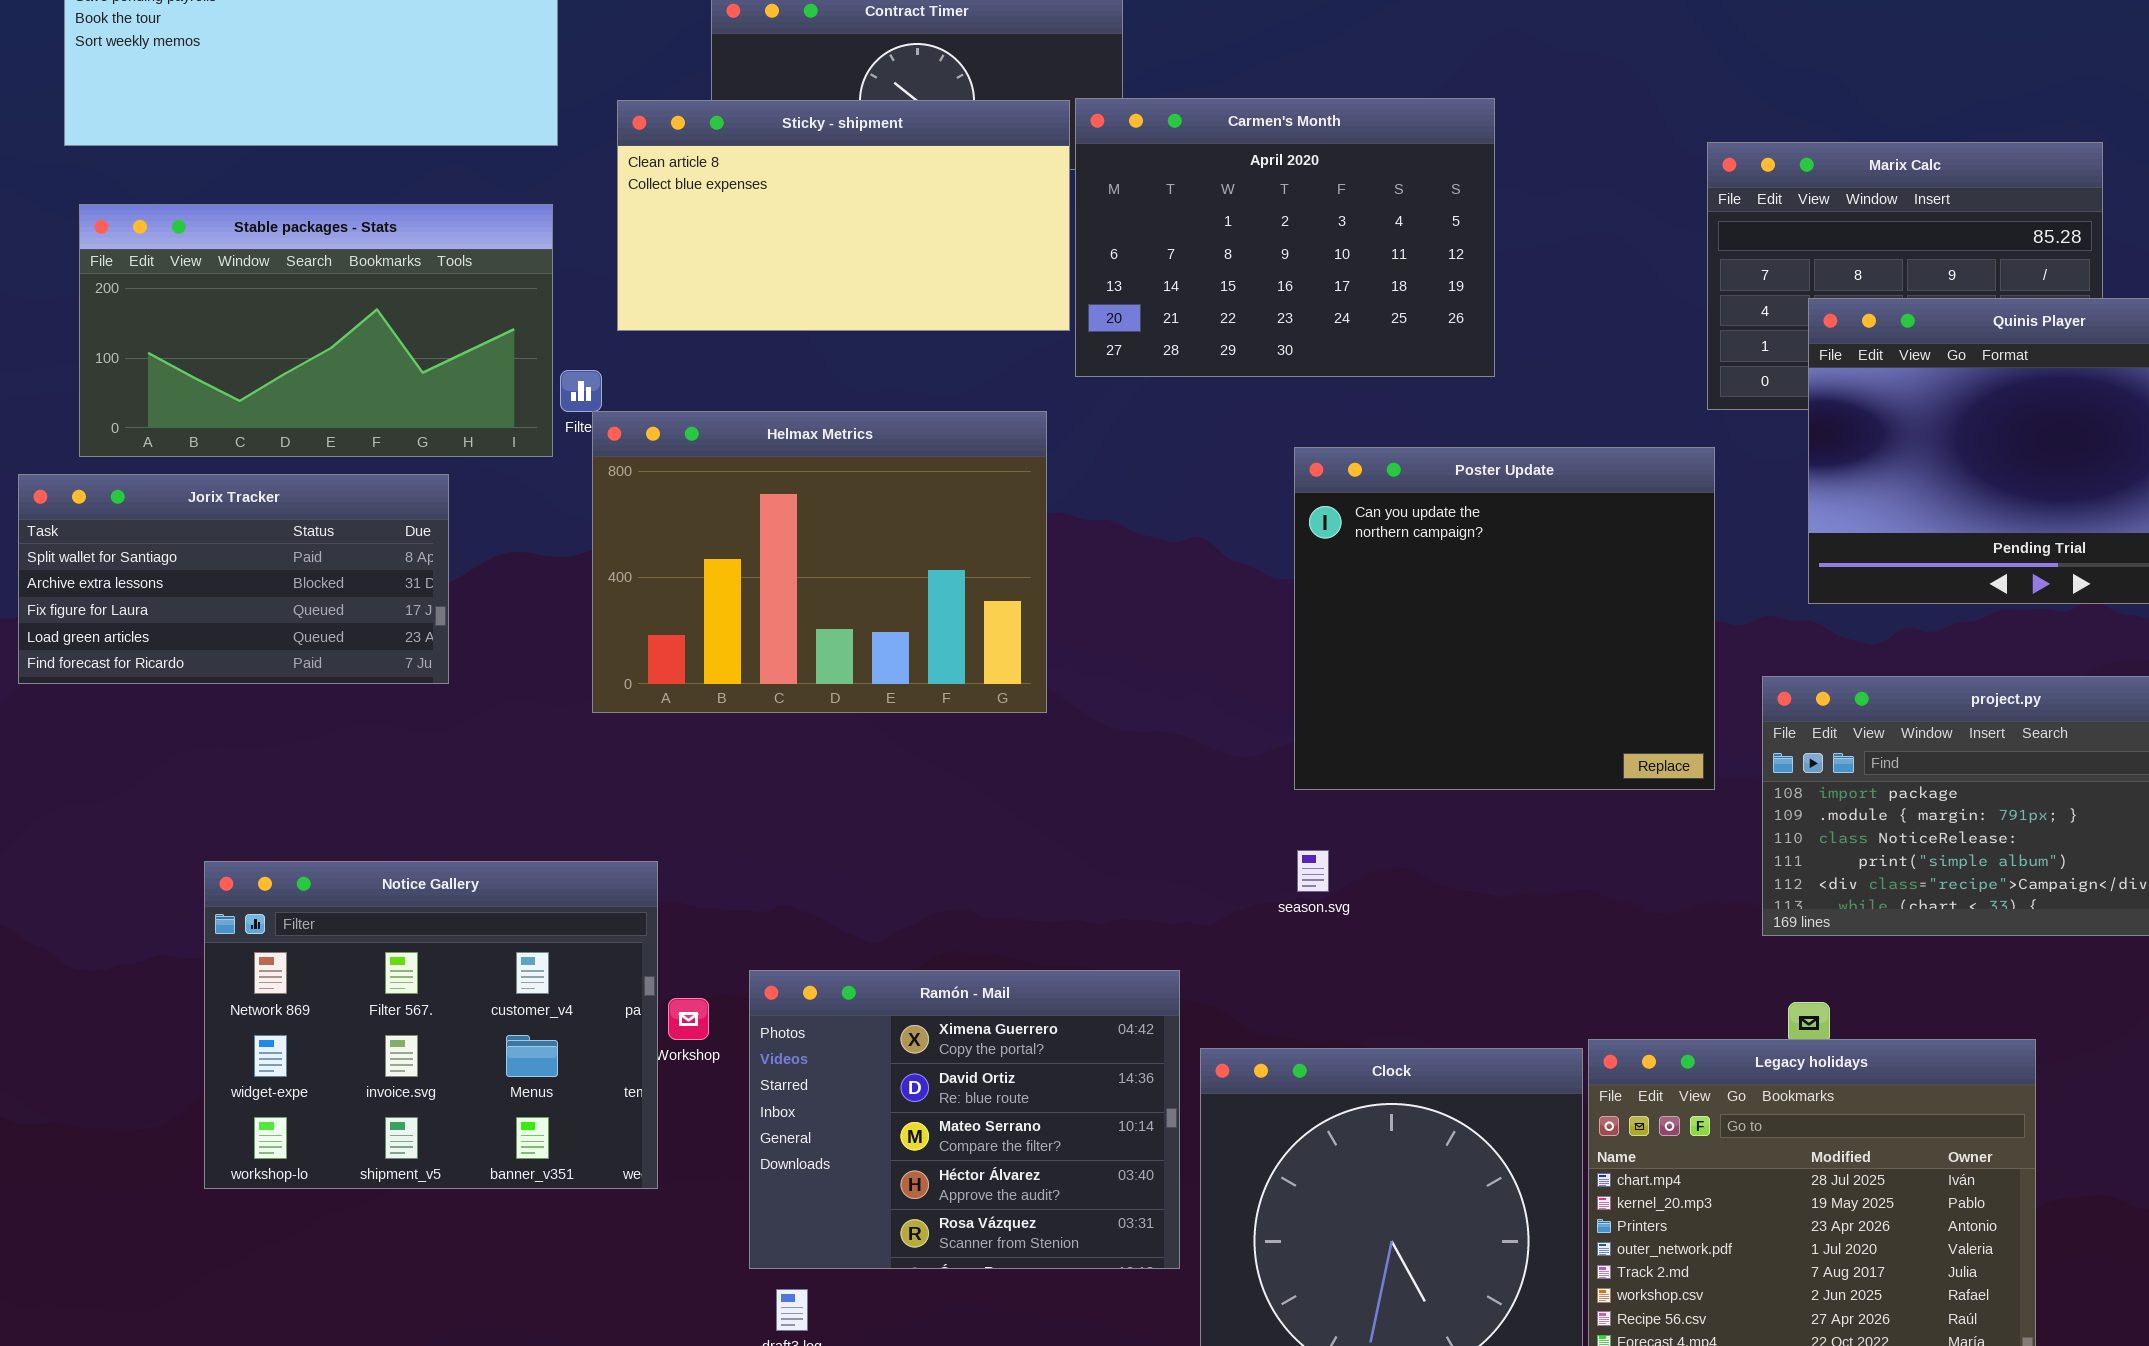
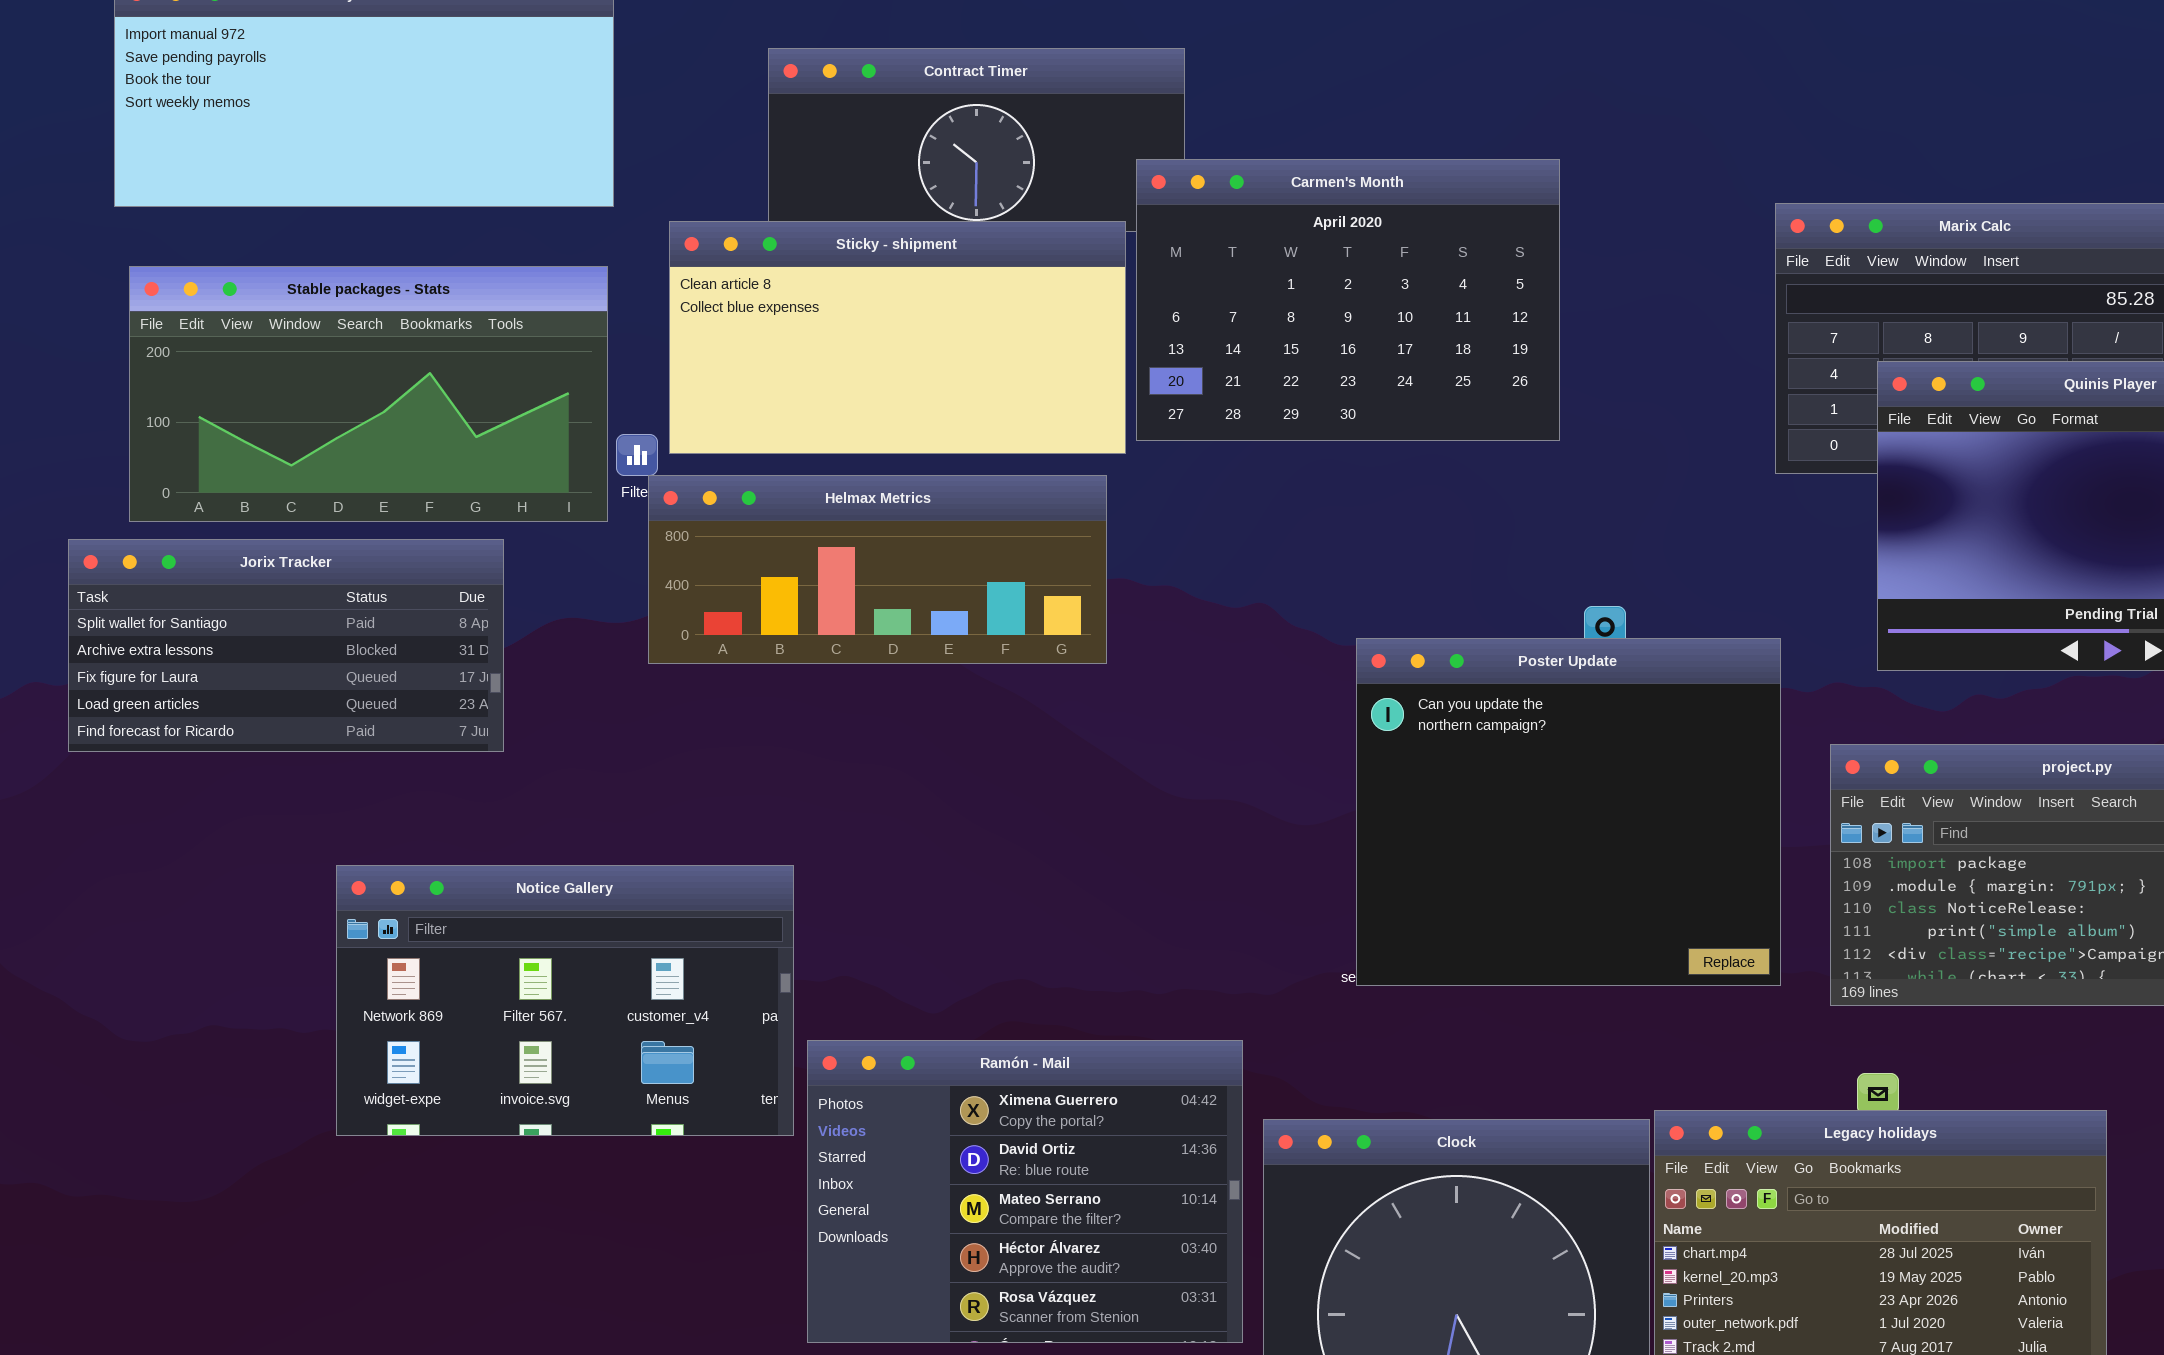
Sticky - shipment: [617,100,1070,331] -> [669,221,1126,454], moved
Helmax Metrics: [592,411,1047,713] -> [648,475,1107,664], resized
Poster Update: [1294,447,1715,790] -> [1356,638,1781,986], moved
Notice Gallery: [204,861,658,1189] -> [336,865,794,1136], moved, resized

